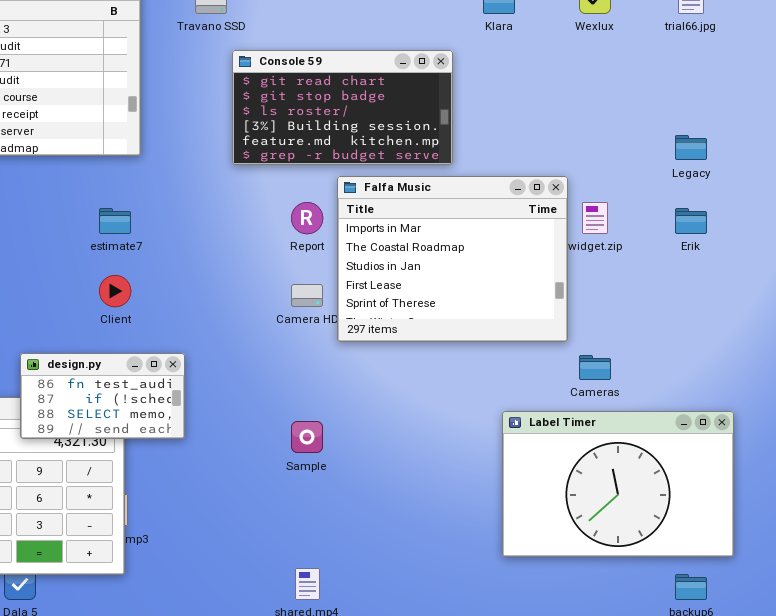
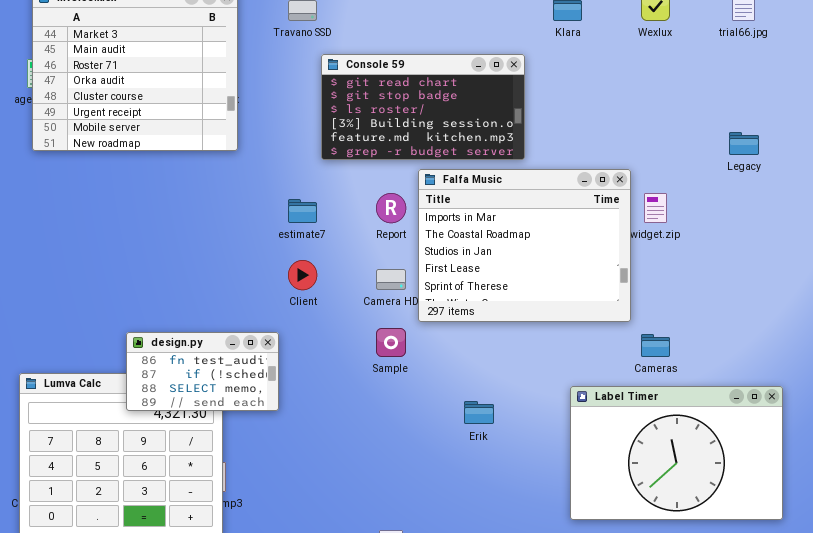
estimate7: [99,208,131,234] -> [288,199,317,223], moved
Erik: [675,208,707,234] -> [464,401,494,424], moved
Client: [99,275,131,307] -> [288,260,317,290], moved
Sample: [291,421,323,453] -> [376,328,406,357], moved

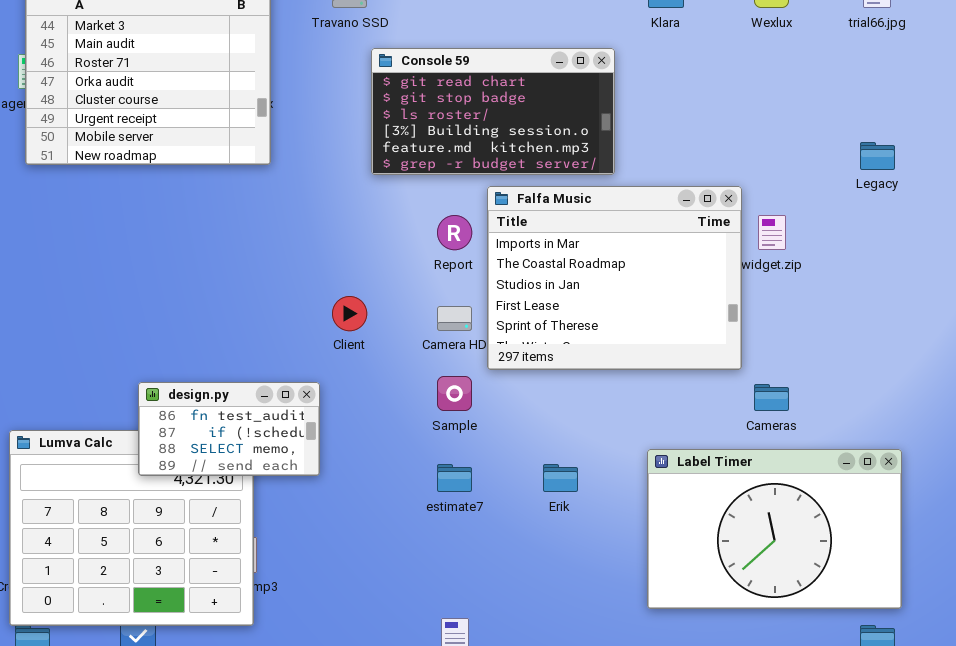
estimate7: [288,199,317,223] -> [437,464,472,492], moved
Label Timer: [570,386,783,520] -> [647,449,902,609], moved

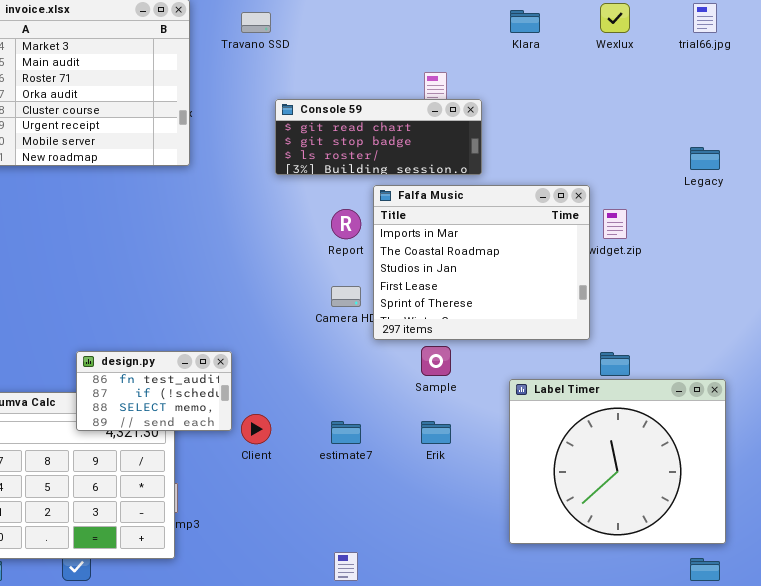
Console 59: [371,48,615,175] -> [275,99,482,175], resized
Client: [332,296,367,331] -> [241,414,271,444], moved
Sample: [437,376,472,411] -> [421,346,451,376], moved
Label Timer: [647,449,902,609] -> [509,379,726,544], resized

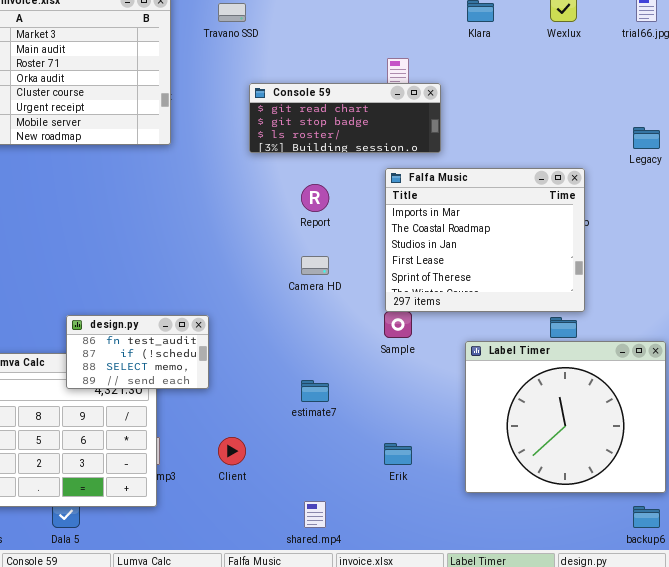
Falfa Music: [373,185,590,340] -> [385,168,585,312], moved
Client: [241,414,271,444] -> [218,437,246,465], moved
Erik: [421,421,451,444] -> [384,443,412,465], moved

